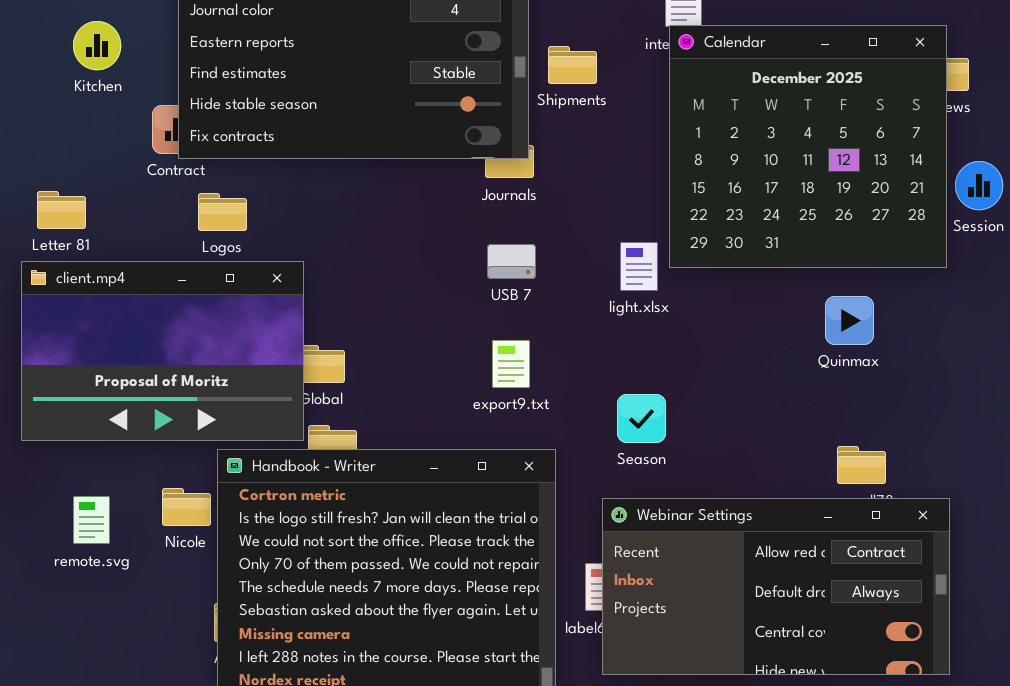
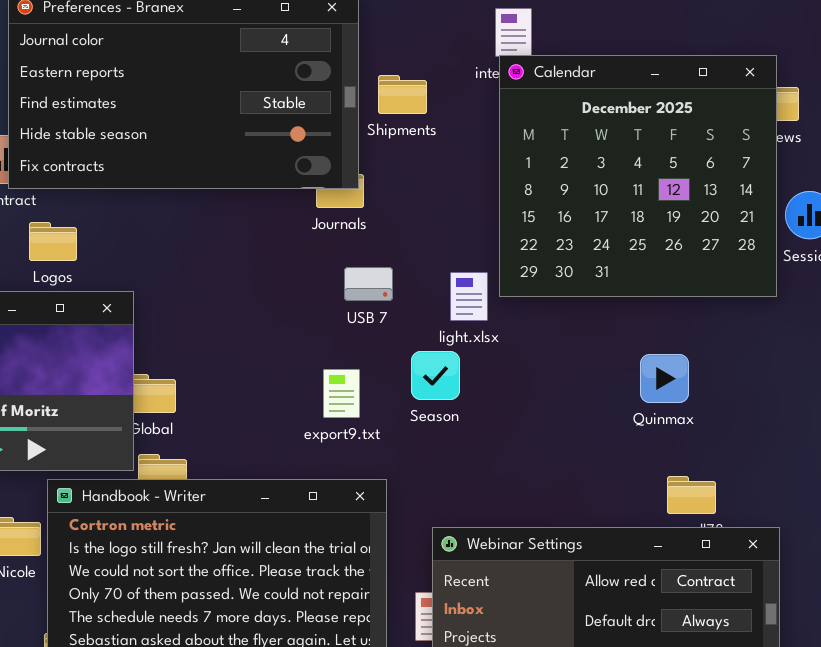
USB 7: [487,244,536,279] -> [344,267,393,301], moved
Quinmax: [825,296,874,345] -> [640,354,689,403], moved
Season: [617,394,666,443] -> [411,351,460,400], moved

